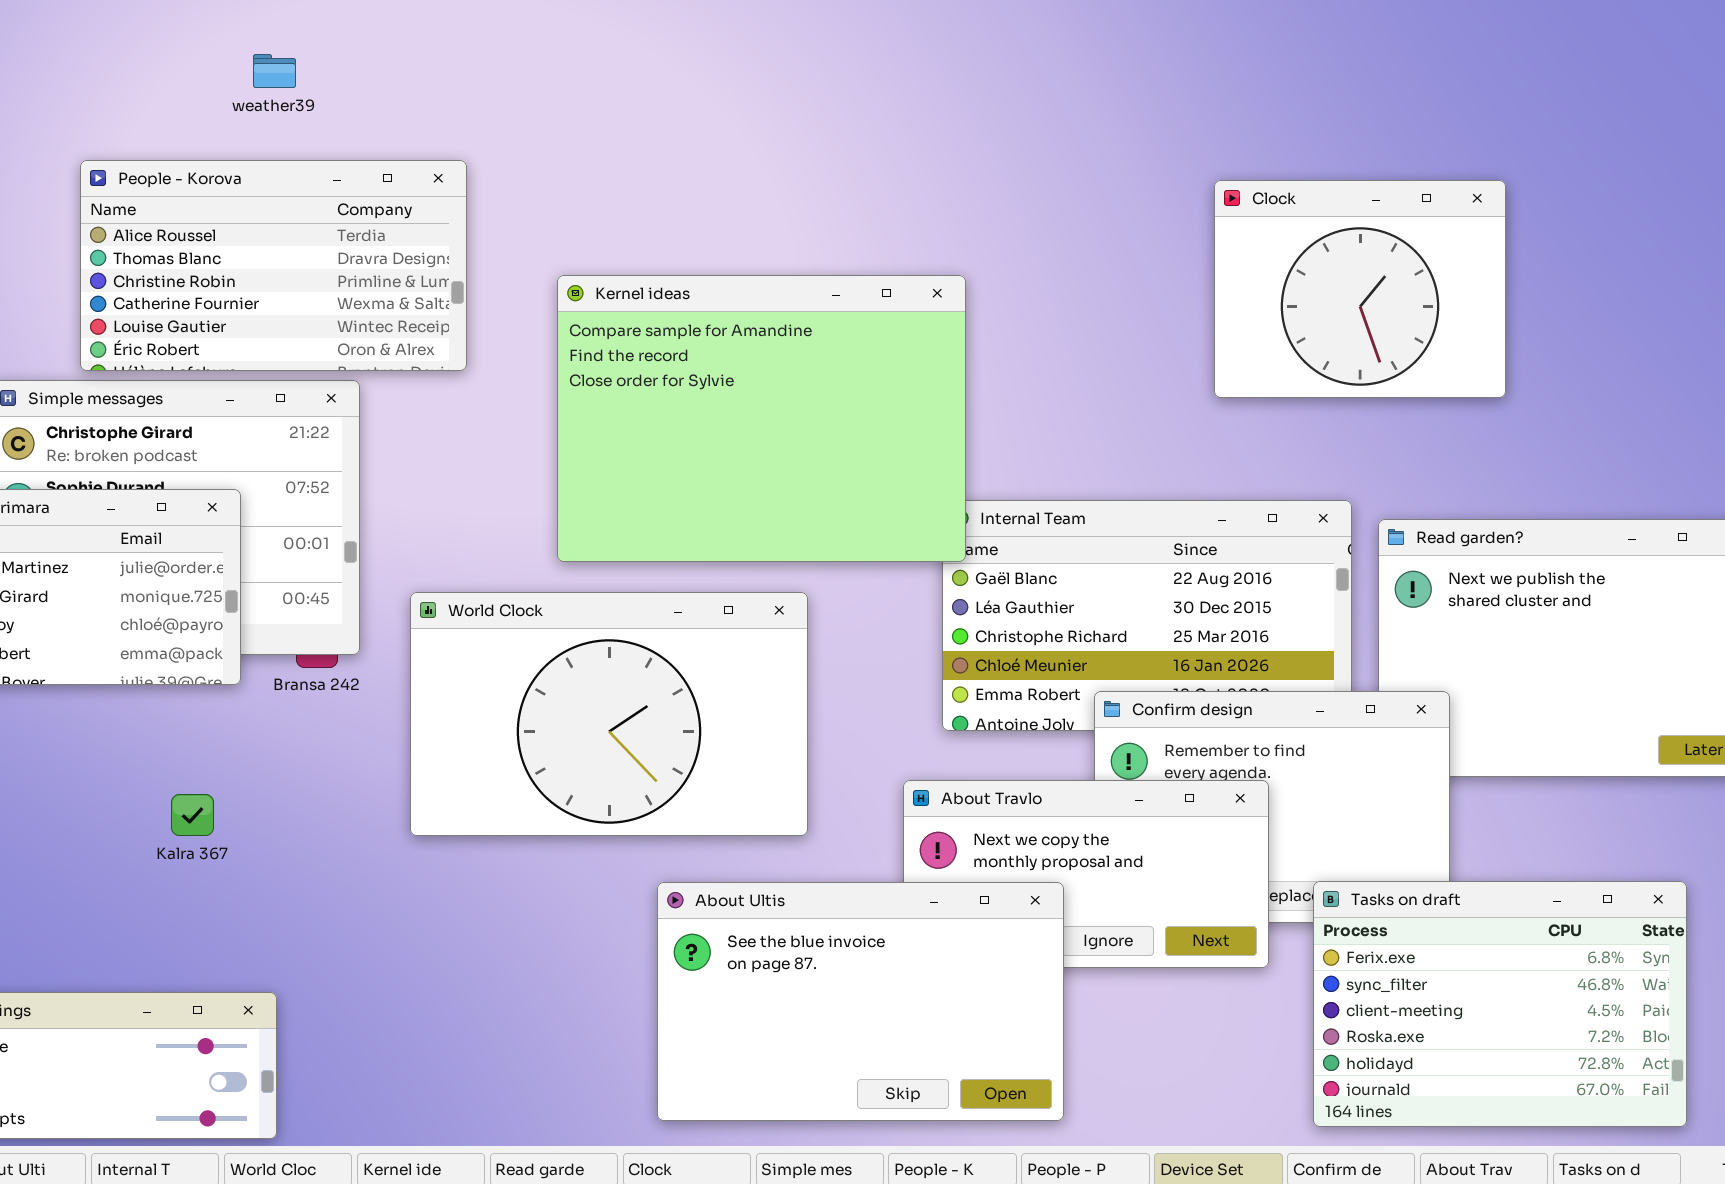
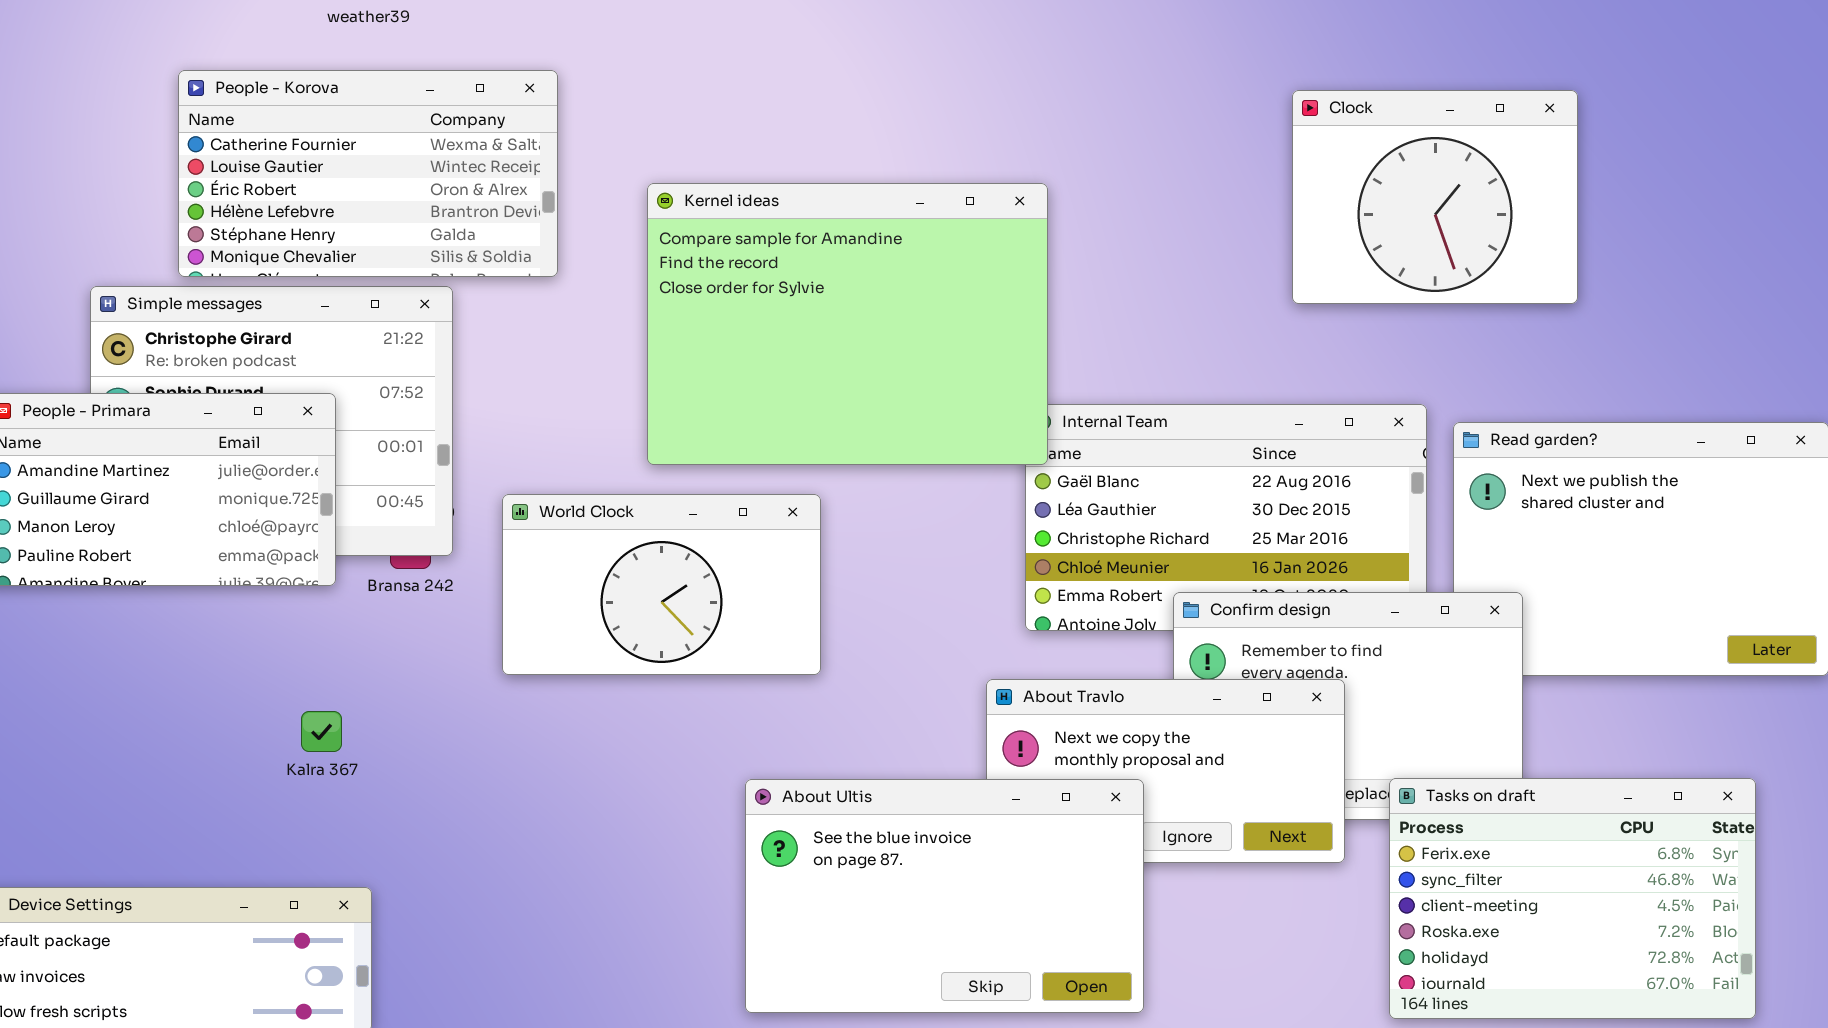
People - Korova: [80,160,467,371] -> [178,70,558,277], scrolled down 3 rows
World Clock: [410,592,808,836] -> [502,494,821,675], resized
Kalra 367: [171,794,214,836] -> [301,711,342,752], moved

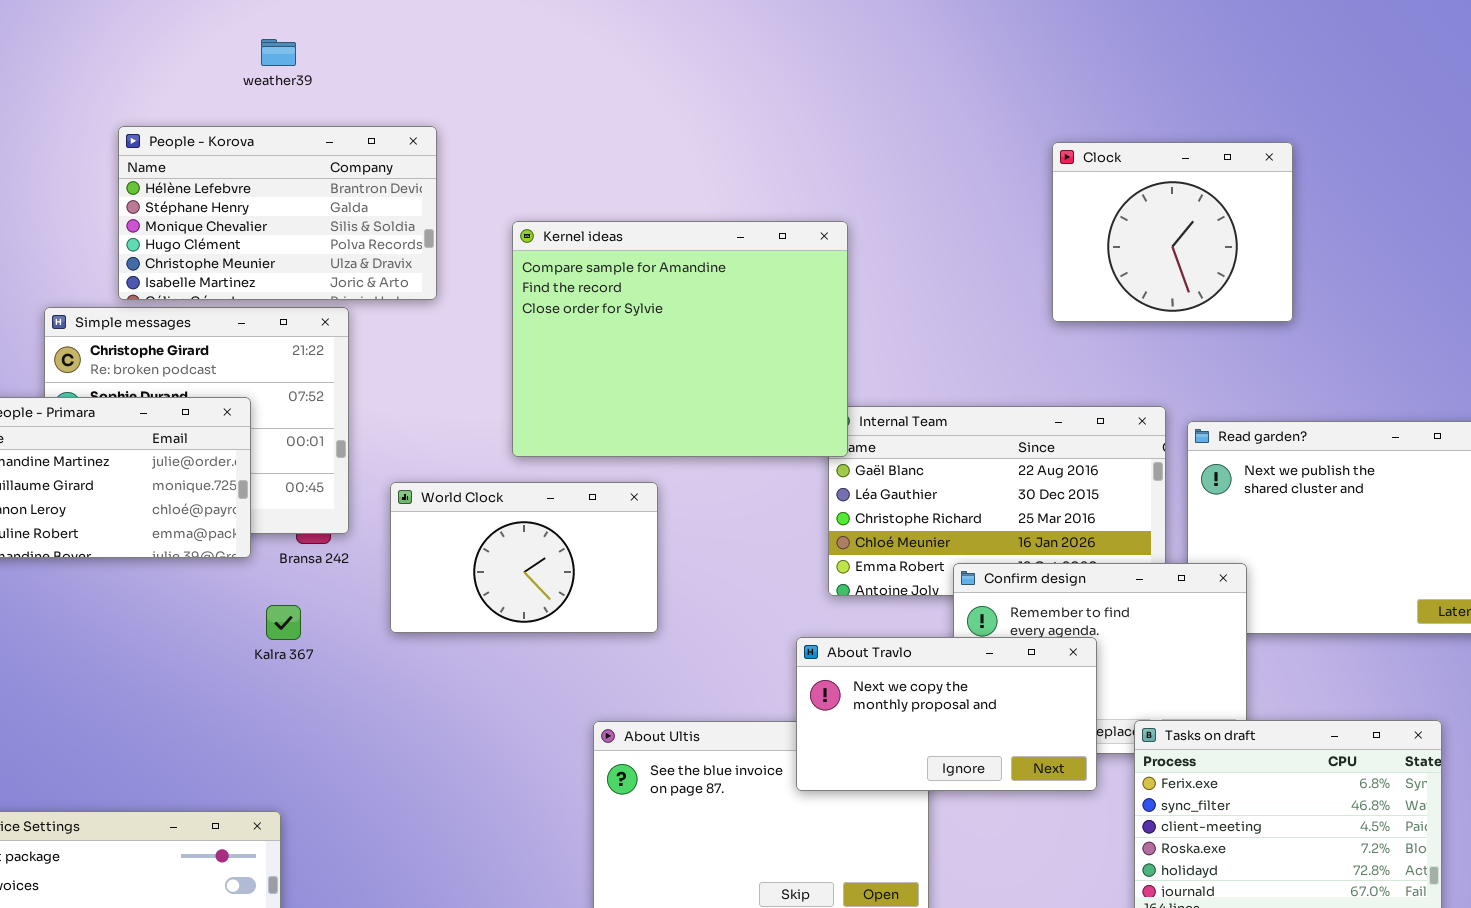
People - Korova: [178,70,558,277] -> [118,126,437,300], scrolled down 3 rows
About Travlo: [986,679,1345,863] -> [796,637,1097,791], raised
Kalra 367: [301,711,342,752] -> [266,605,301,640], moved

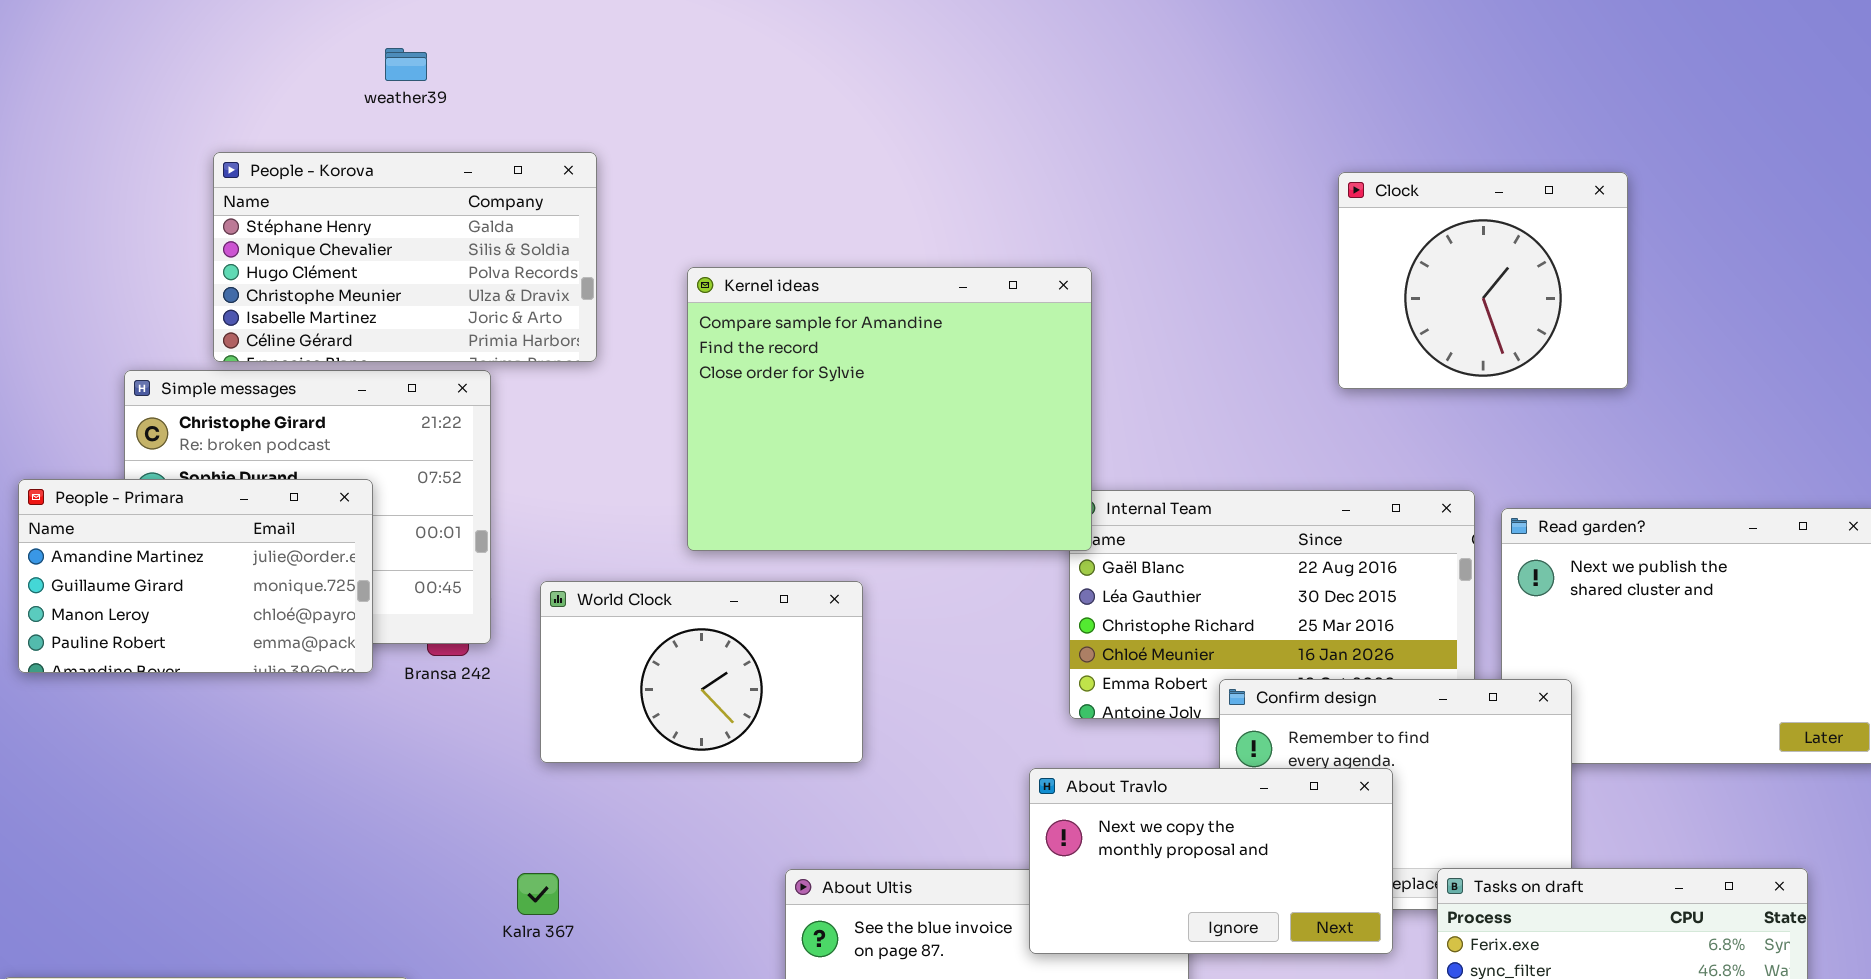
People - Korova: [118,126,437,300] -> [213,152,597,362], scrolled down 1 row
Kalra 367: [266,605,301,640] -> [517,873,559,915], moved

